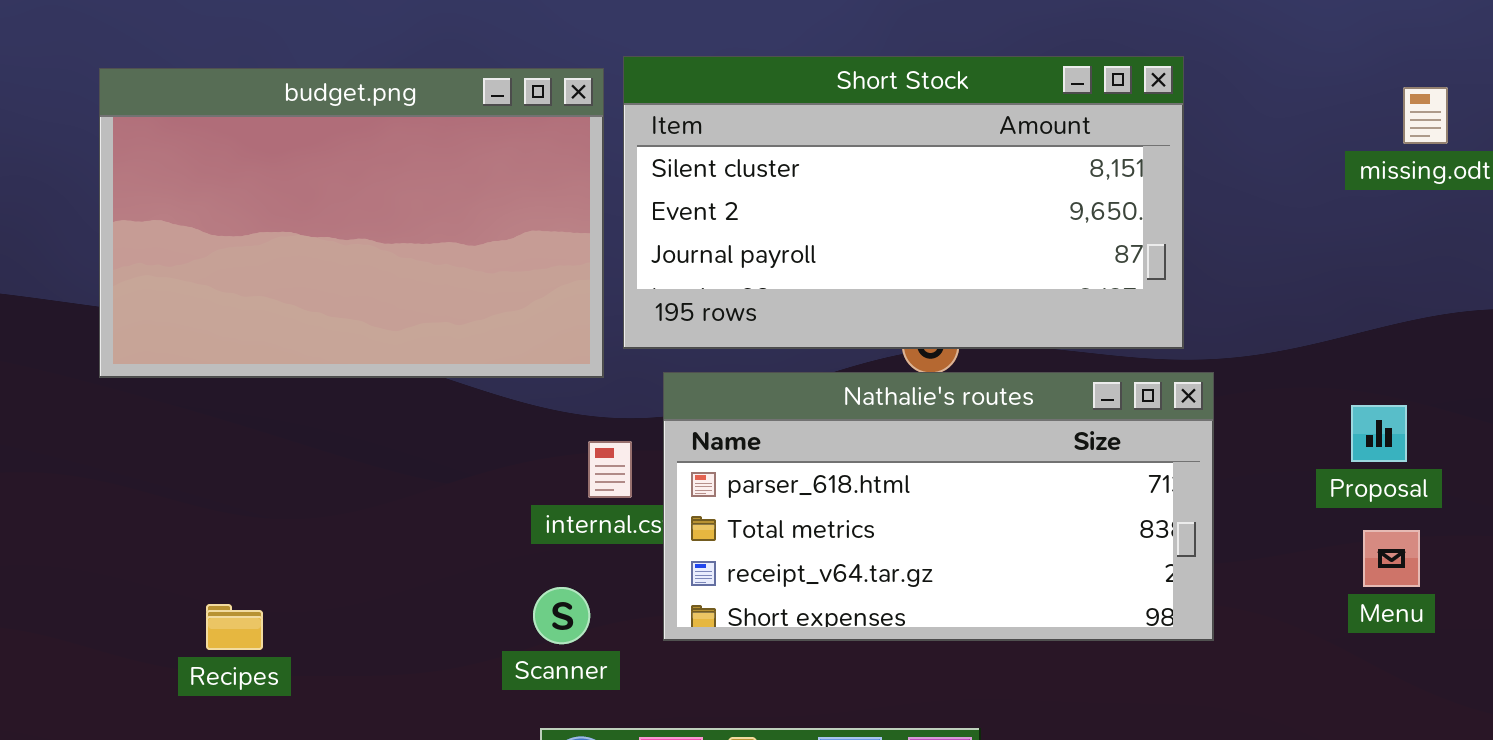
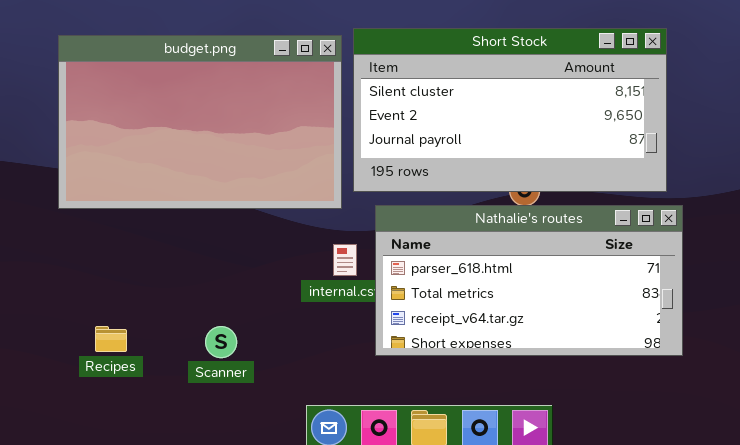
Scanner: [533,587,590,644] -> [205,326,237,358], moved
Recipes: [206,604,263,650] -> [95,326,127,352], moved

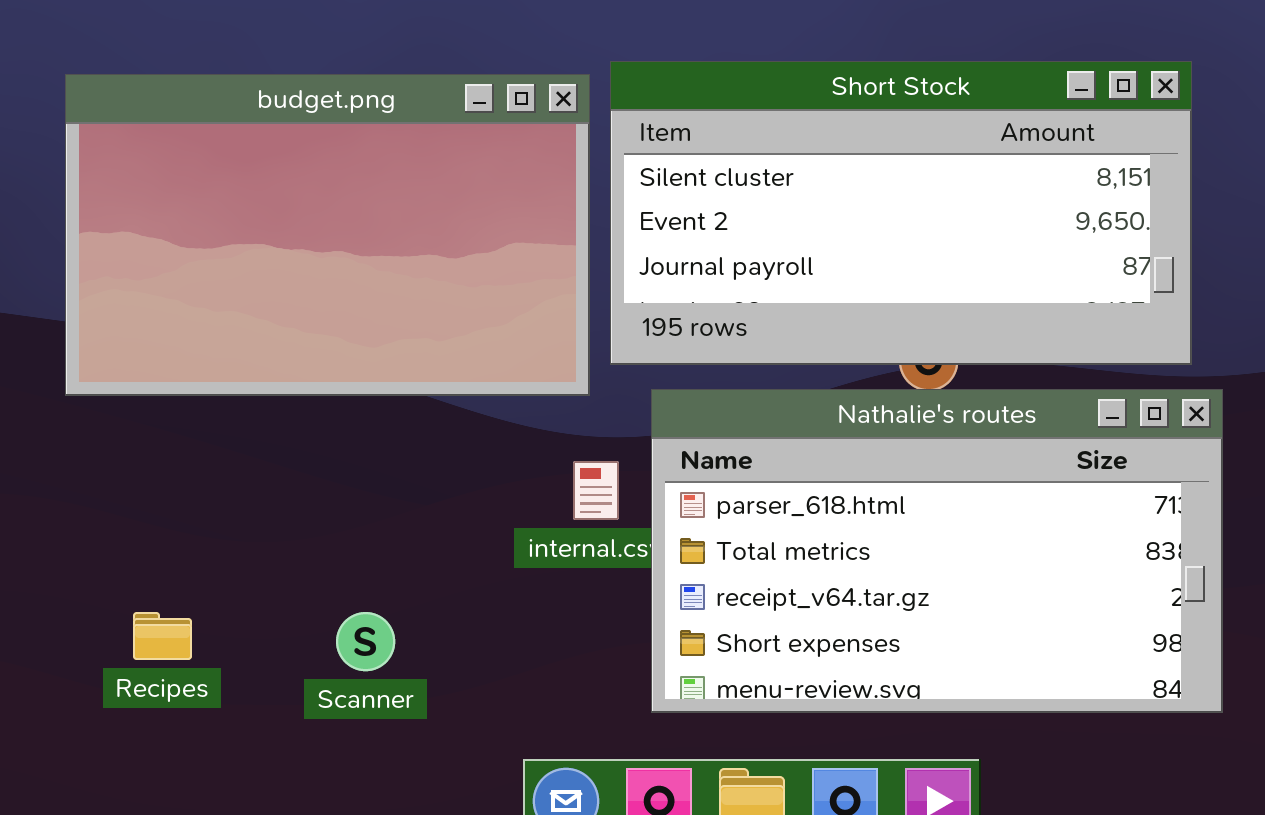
Nathalie's routes: [375,205,683,356] -> [651,389,1223,713], resized

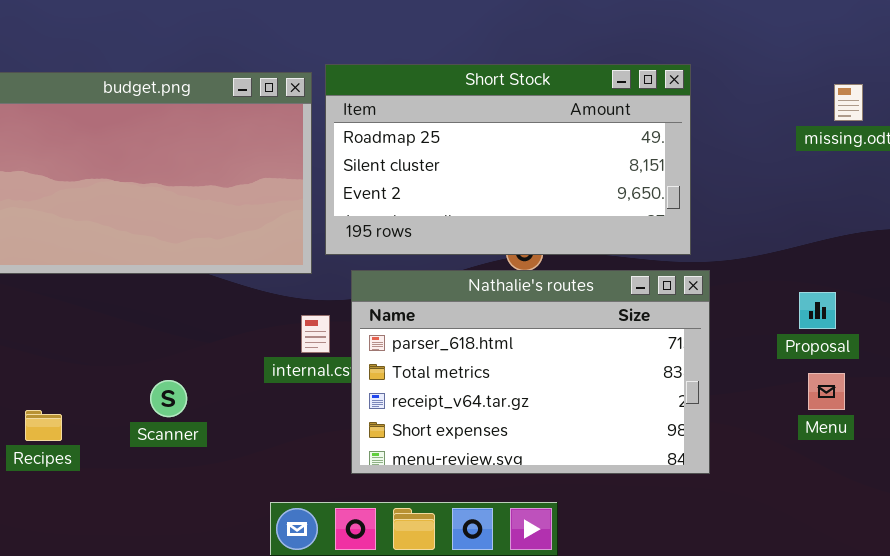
Short Stock: [610,61,1192,365] -> [325,64,691,255], scrolled up 1 row
Scanner: [336,612,395,671] -> [150,380,187,417], moved

